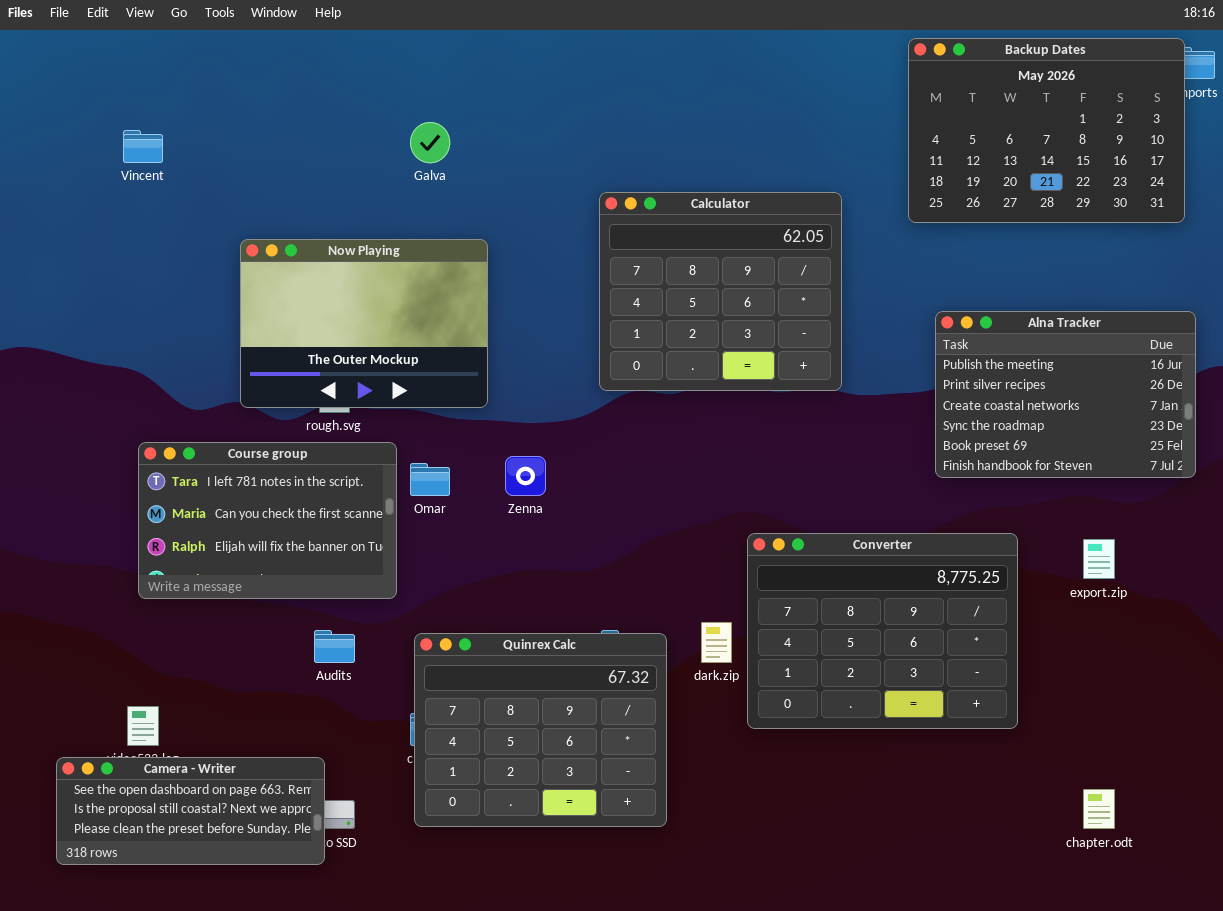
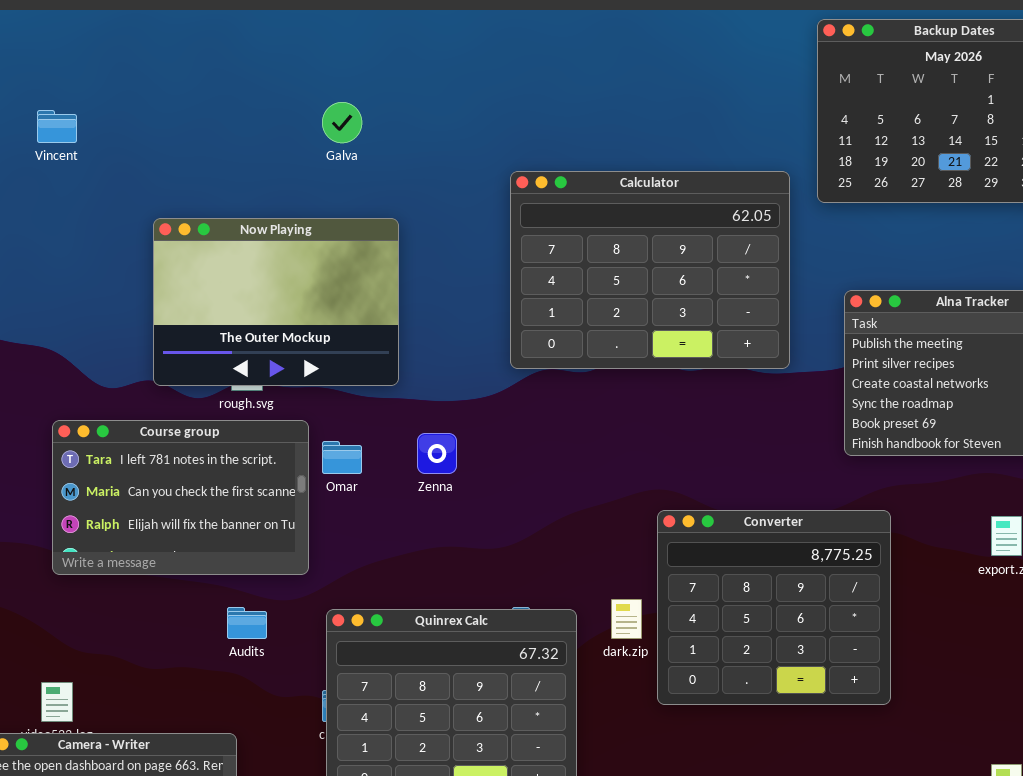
Calculator: [599,192,842,391] -> [510,171,790,369], resized
Converter: [747,533,1018,729] -> [657,510,891,705], resized

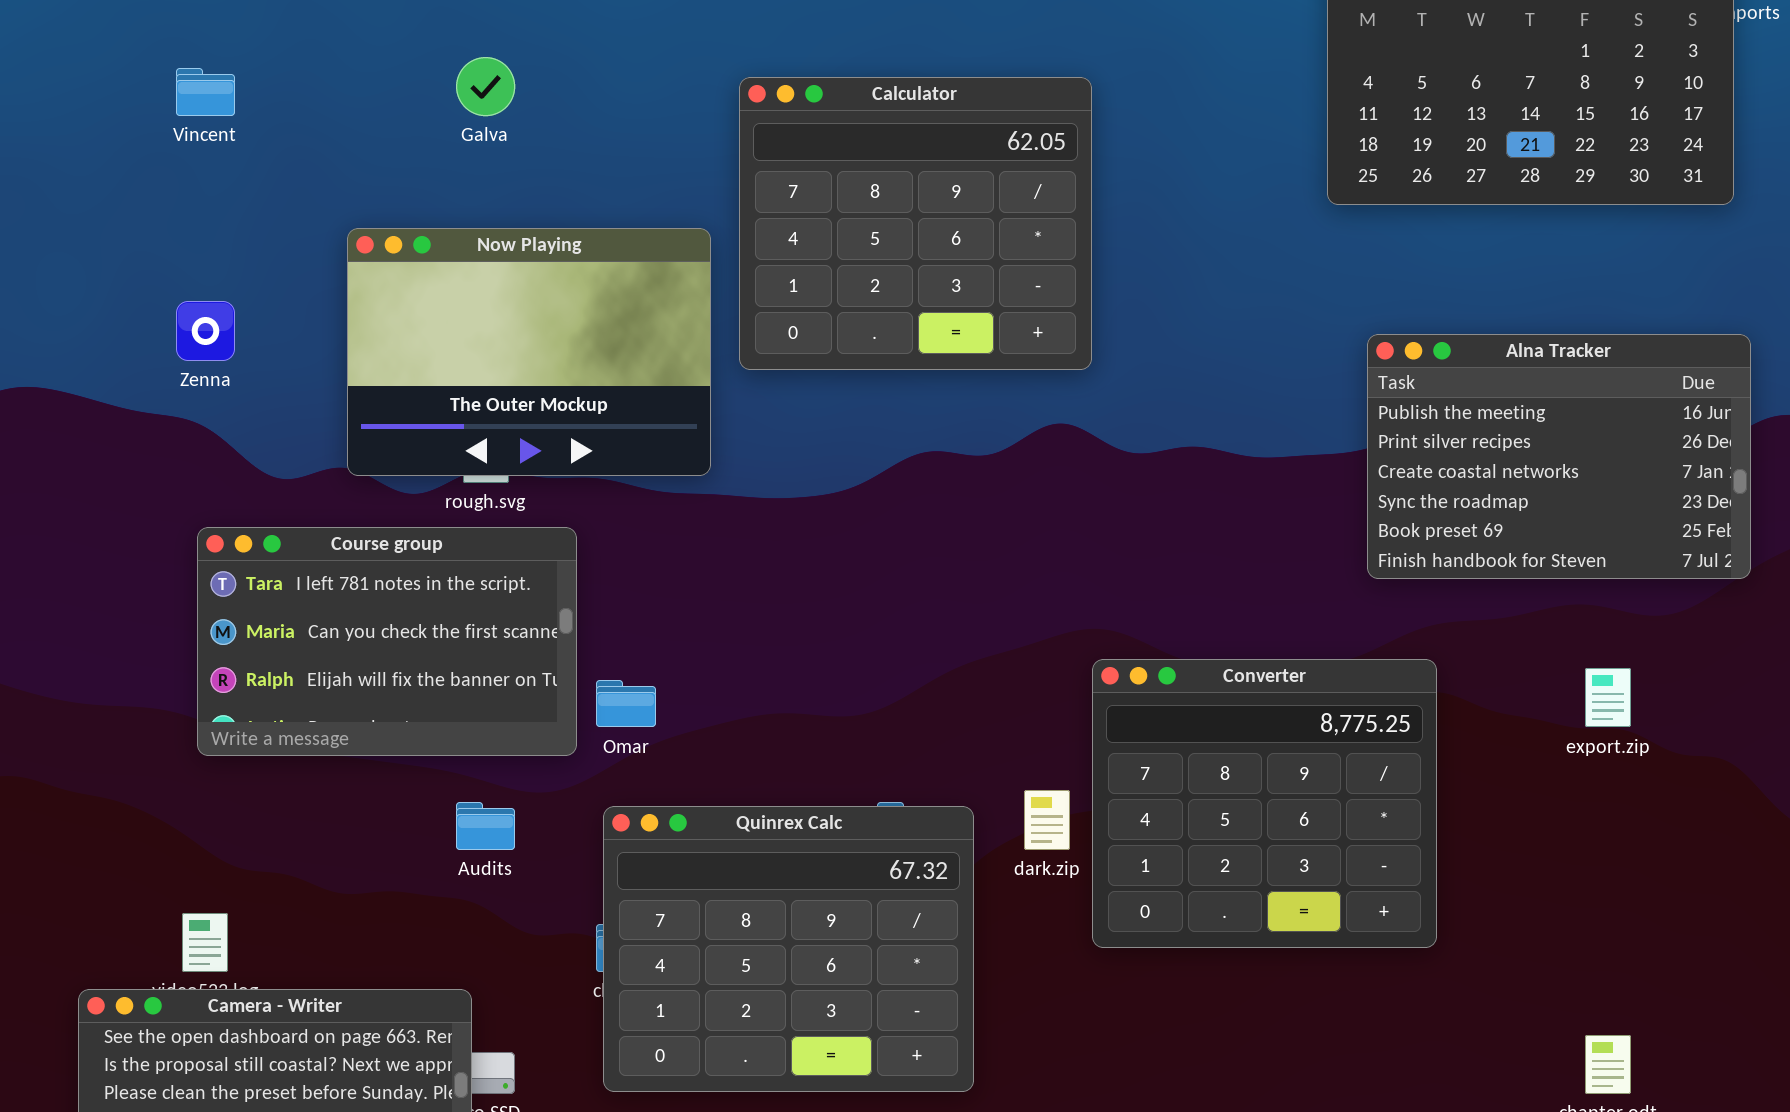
Galva: [322,102,362,143] -> [456,57,515,116], moved
Calculator: [510,171,790,369] -> [739,77,1092,370], moved, resized
Zenna: [417,433,457,474] -> [176,301,235,361], moved
Omar: [322,441,362,474] -> [596,680,656,727], moved

